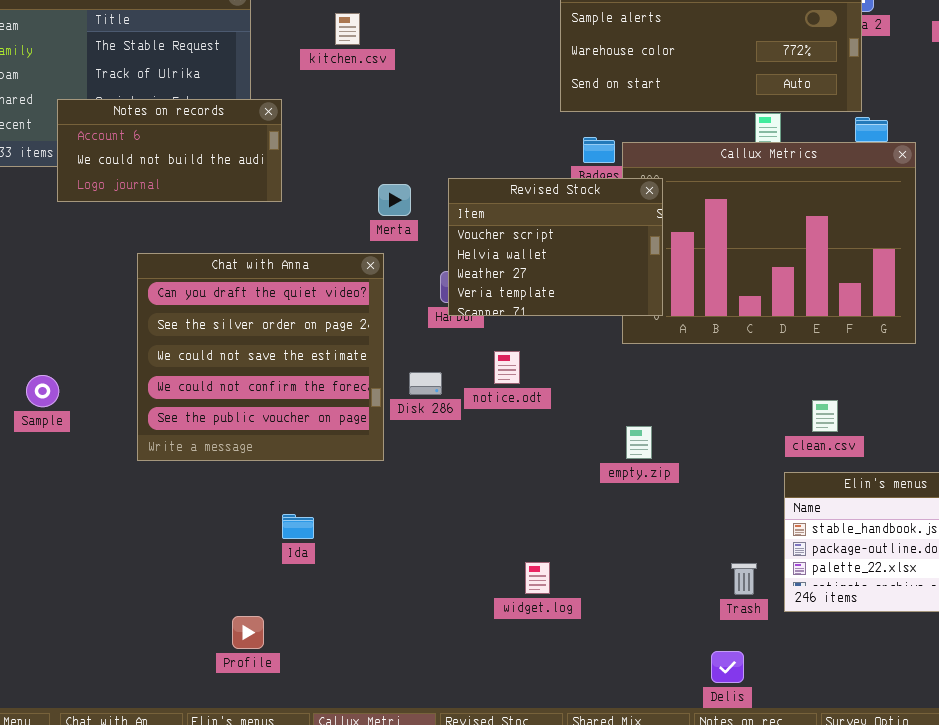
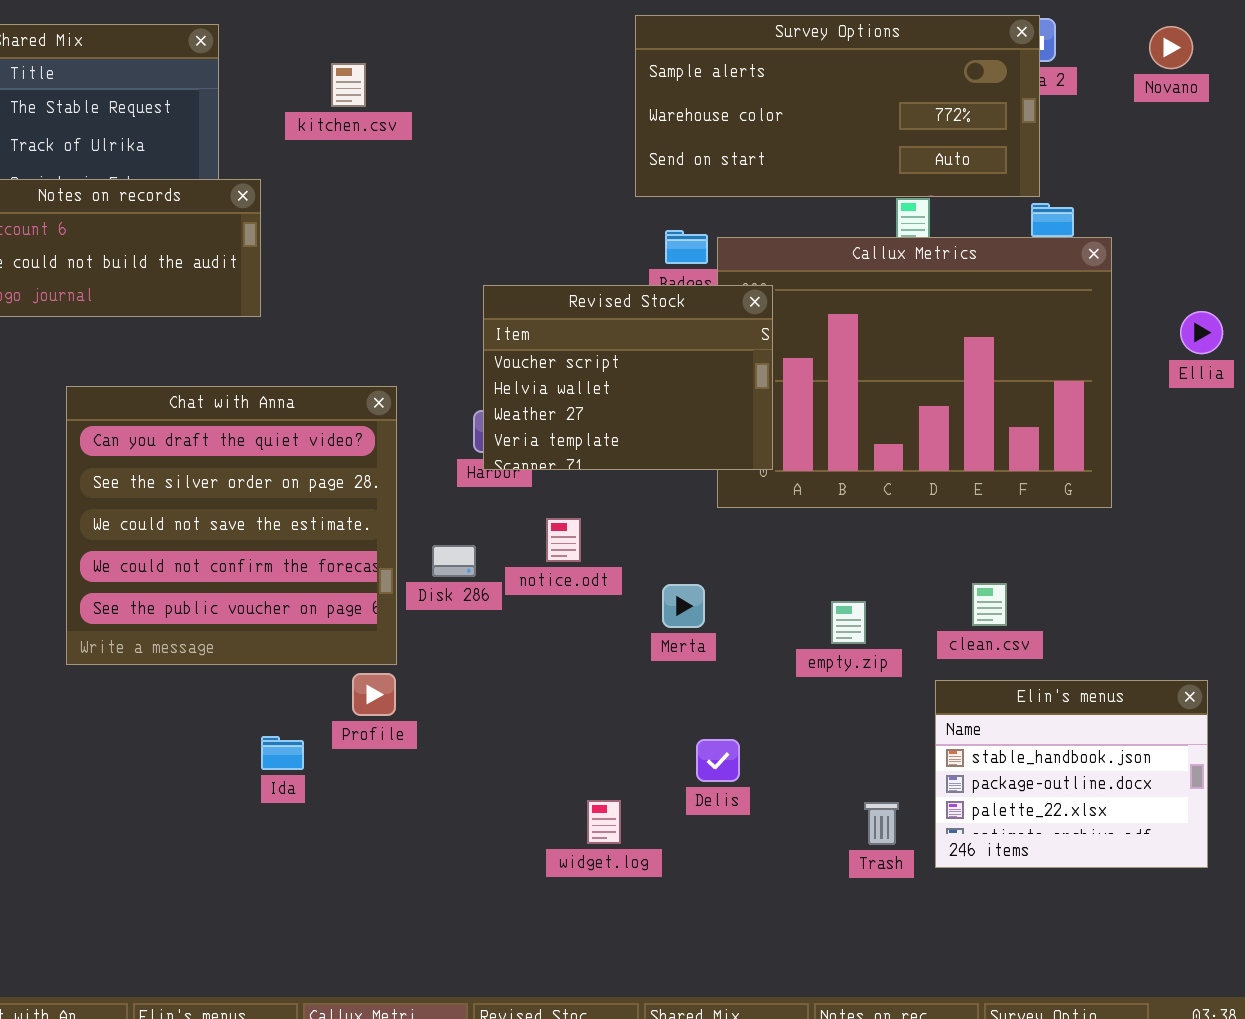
Merta: [378,184,411,216] -> [662,584,705,628], moved
empty.zip: [626,426,652,459] -> [831,601,866,644], moved
Profile: [232,616,264,649] -> [352,673,396,716], moved
Delis: [711,651,744,683] -> [696,739,740,782], moved

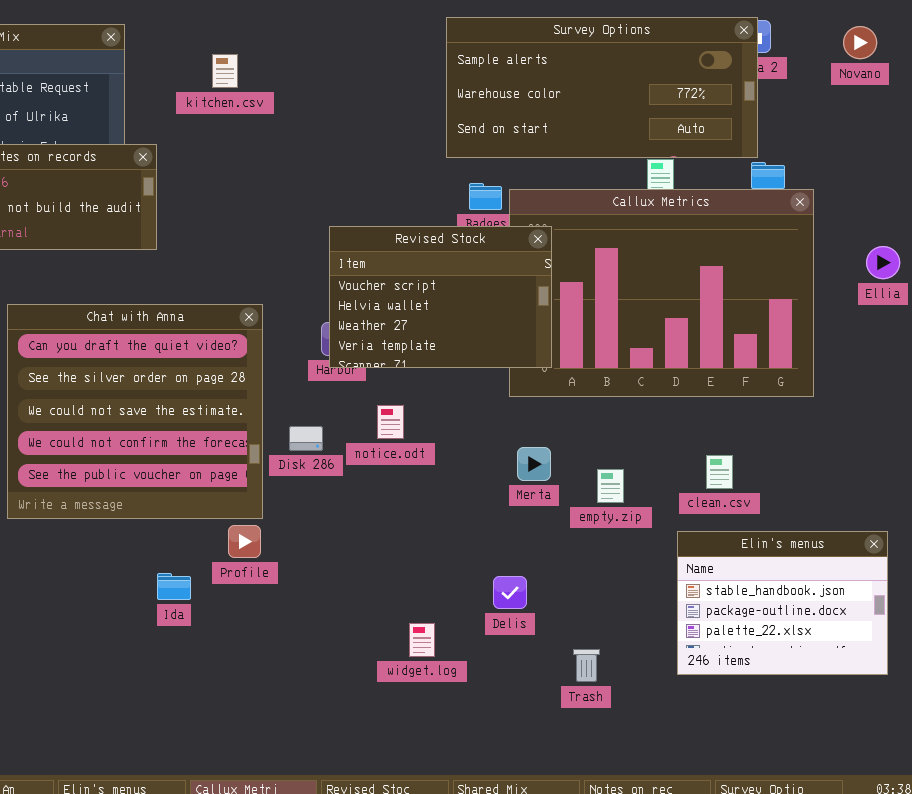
Merta: [662,584,705,628] -> [517,447,551,481], moved
Trash: [864,802,899,845] -> [573,649,600,682], moved

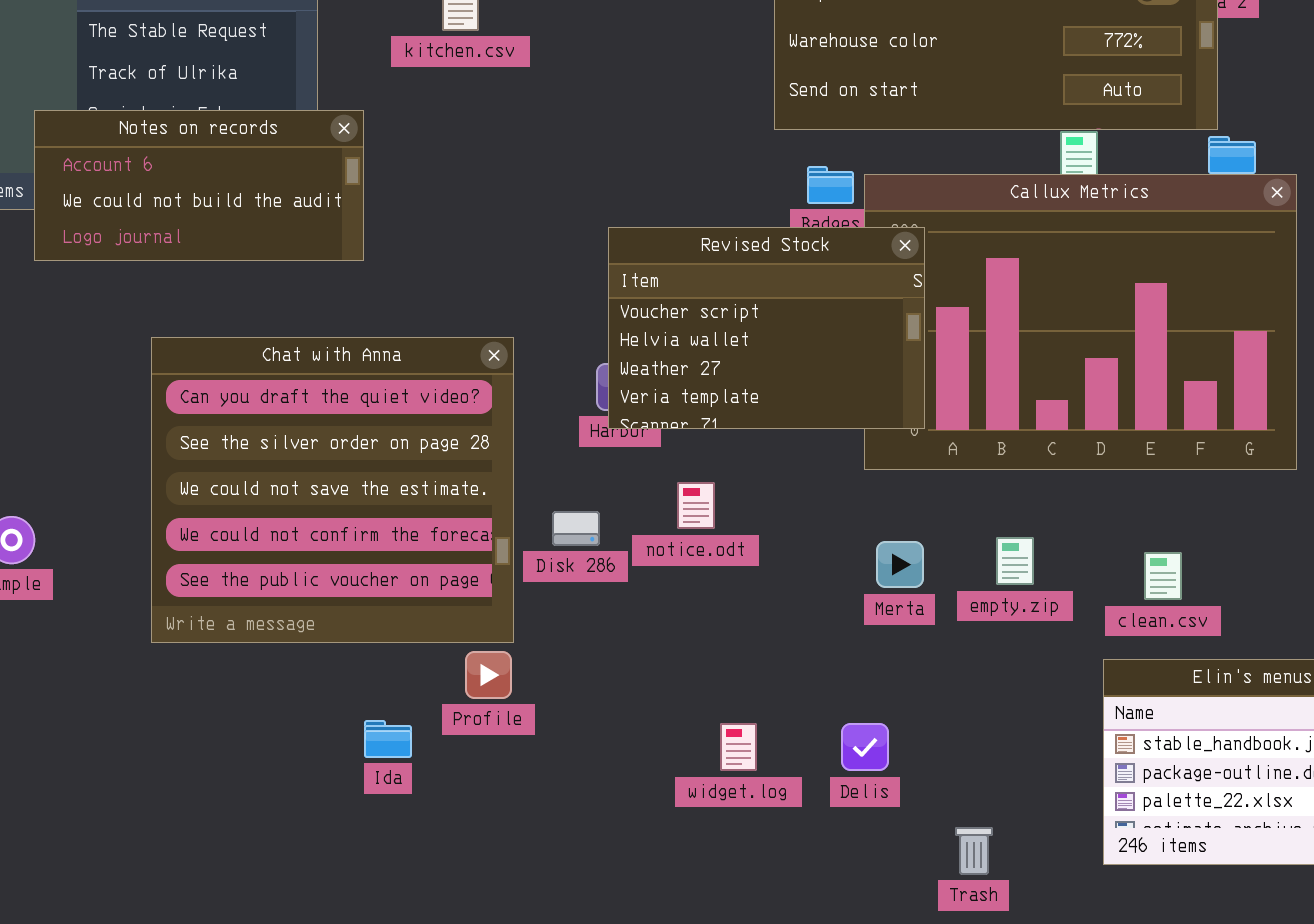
empty.zip: [597,469,624,503] -> [996,537,1034,585], moved
widget.log: [409,623,435,657] -> [720,723,757,771], moved

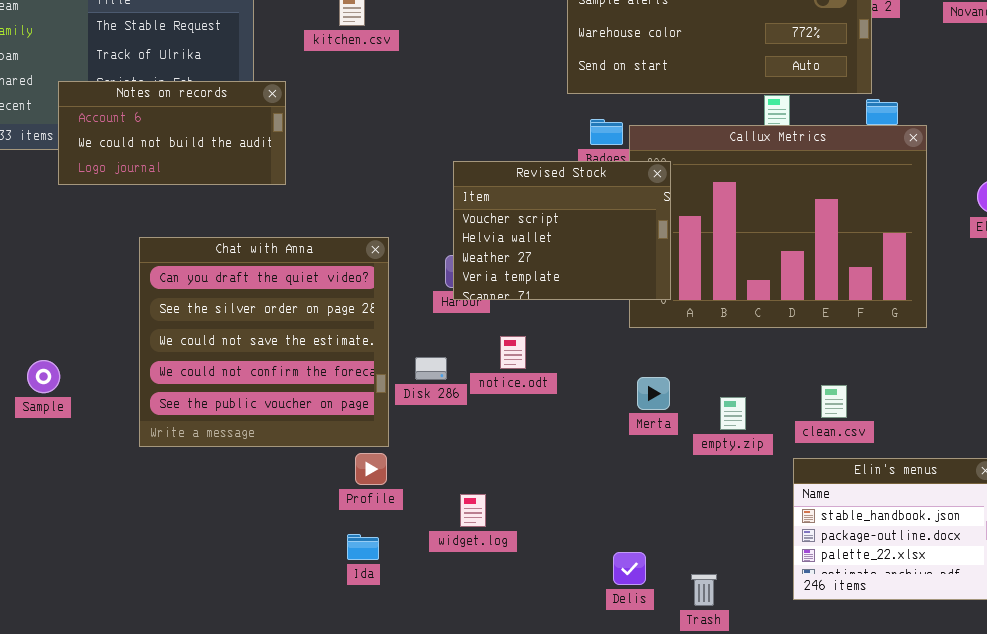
empty.zip: [996,537,1034,585] -> [720,397,746,430], moved
Ida: [364,720,412,758] -> [347,534,379,560], moved
widget.log: [720,723,757,771] -> [460,494,486,527], moved
Delis: [841,723,889,771] -> [613,552,646,585], moved

